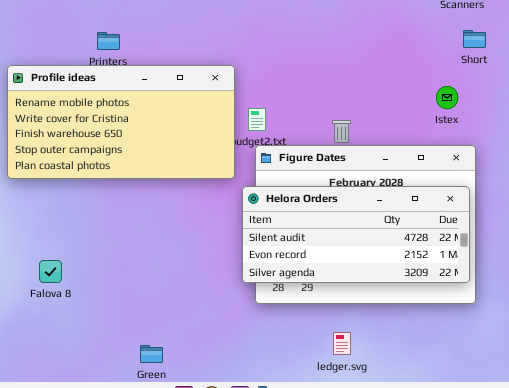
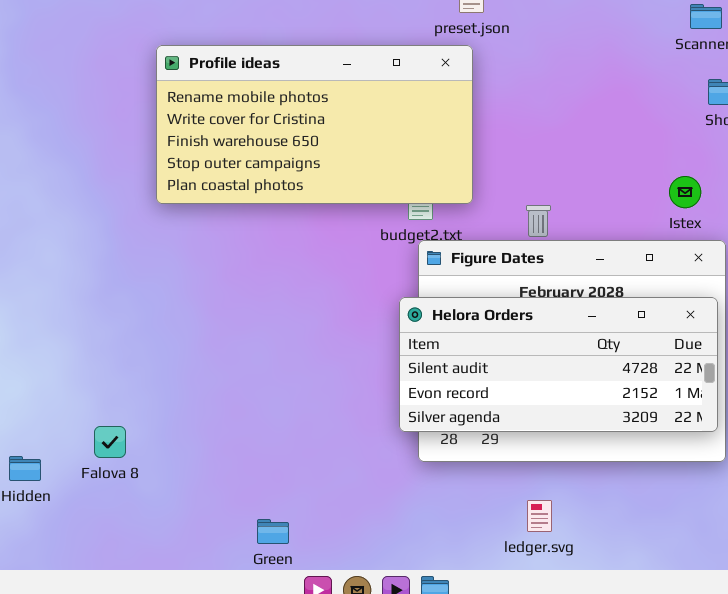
Profile ideas: [7,65,235,179] -> [156,45,473,204], moved
Istex: [436,86,458,109] -> [669,176,701,208], moved
Falova 8: [39,260,62,283] -> [94,426,126,458], moved

